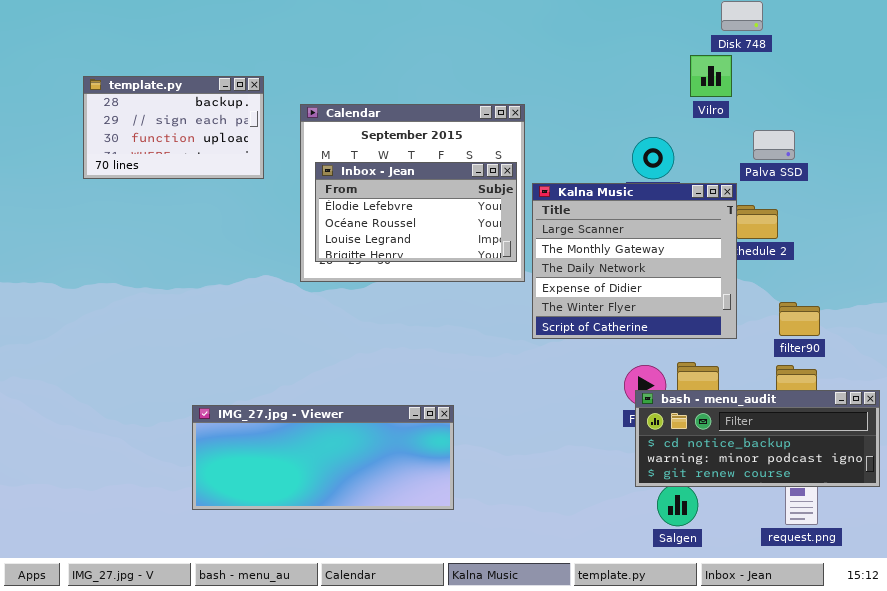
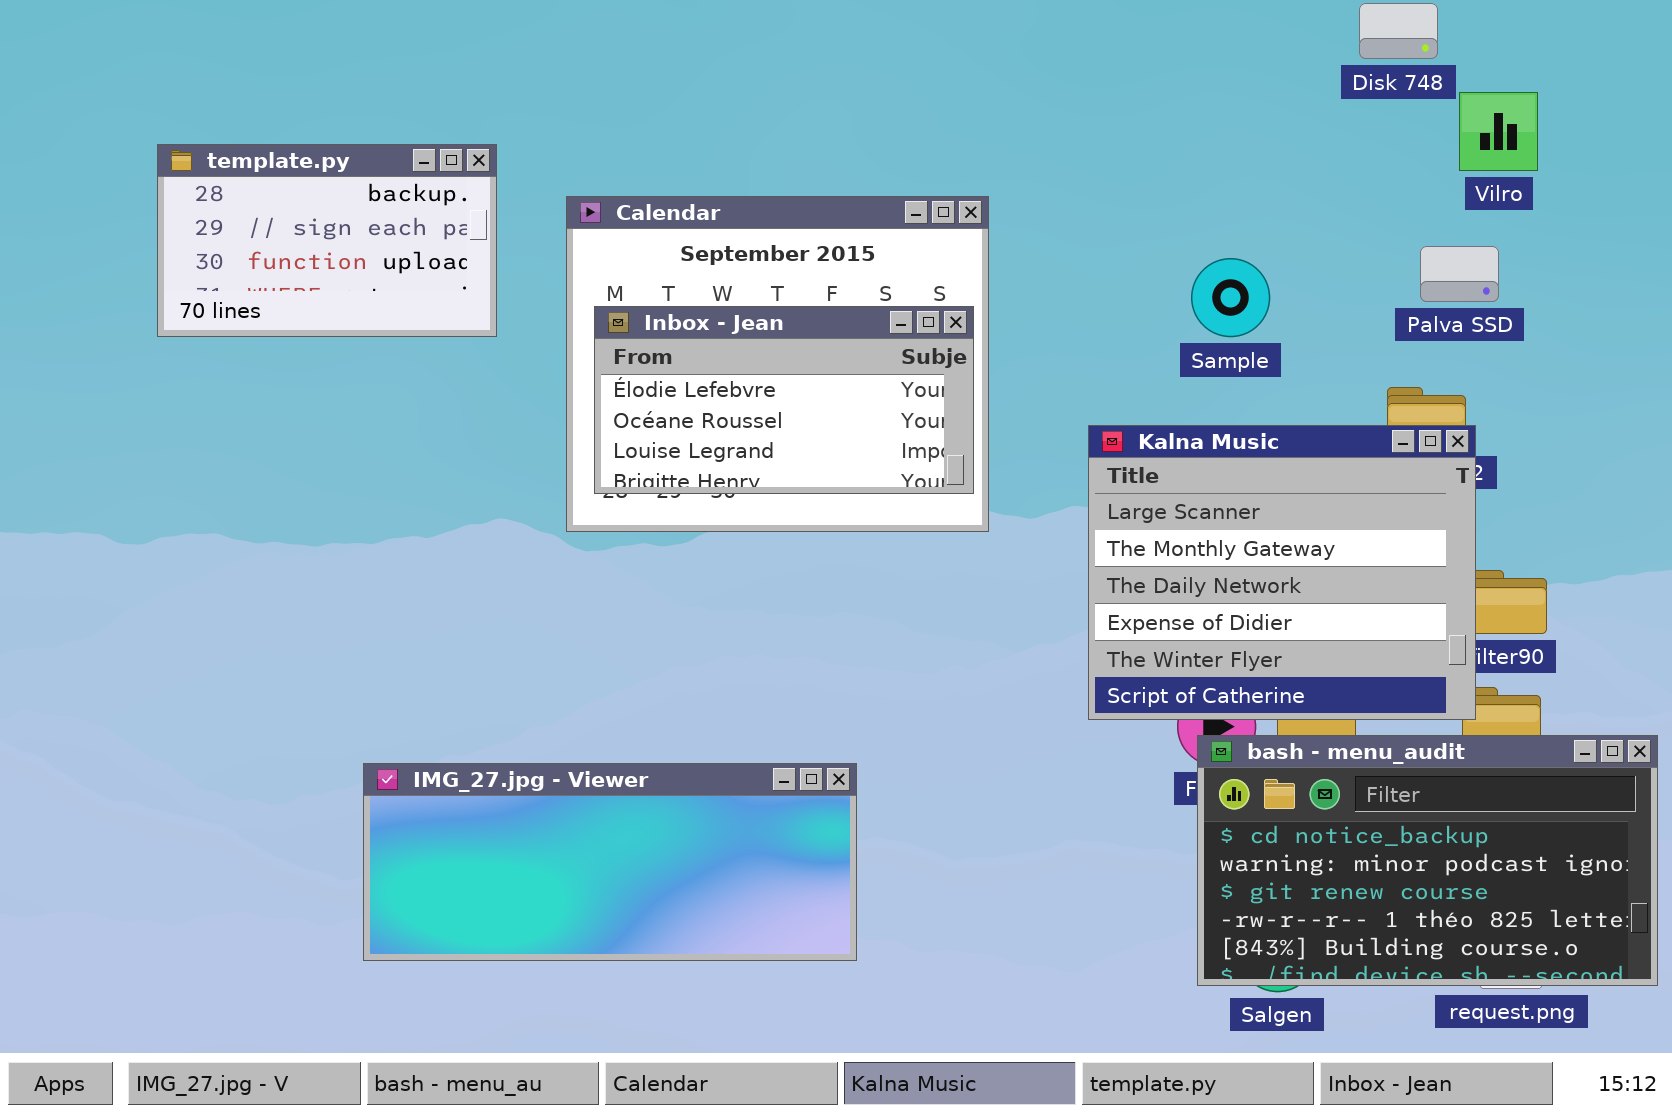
Vilro: [690,55,732,97] -> [1459,92,1538,171], moved
Kalna Music: [532,183,737,339] -> [1088,425,1476,720], moved
bash - menu_audit: [635,390,880,487] -> [1197,735,1658,986], resized

